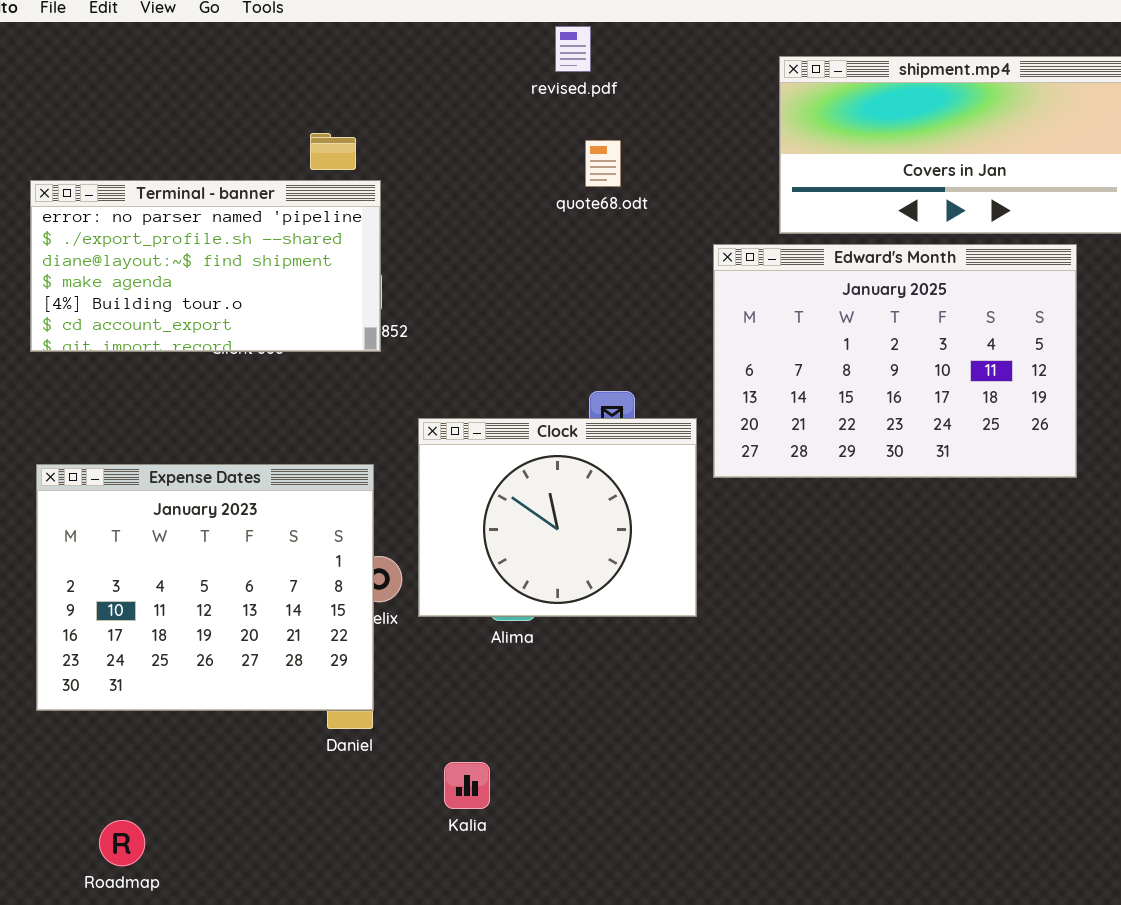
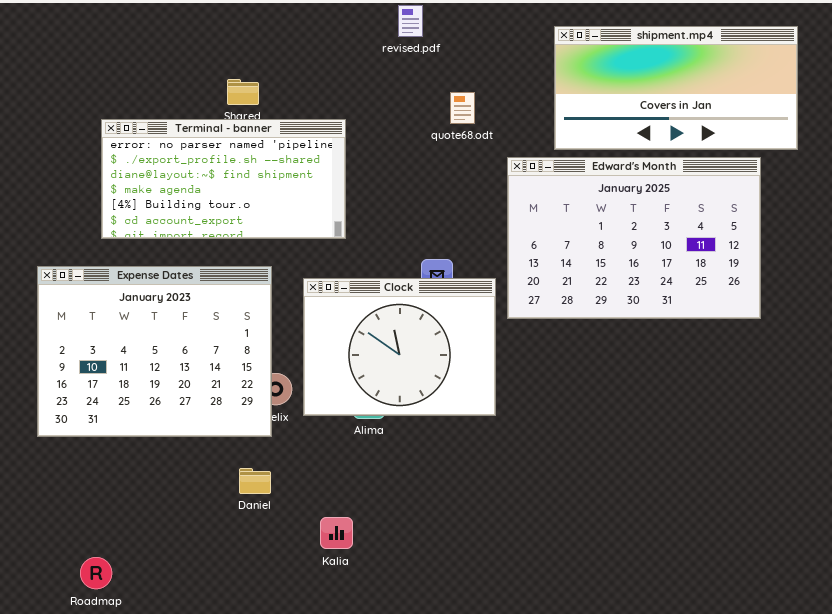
quote68.odt: [585,140,621,187] -> [450,92,475,124], moved
Terminal - banner: [30,180,381,352] -> [101,119,346,239], moved
Expense Dates: [36,464,374,711] -> [37,266,272,437], moved

